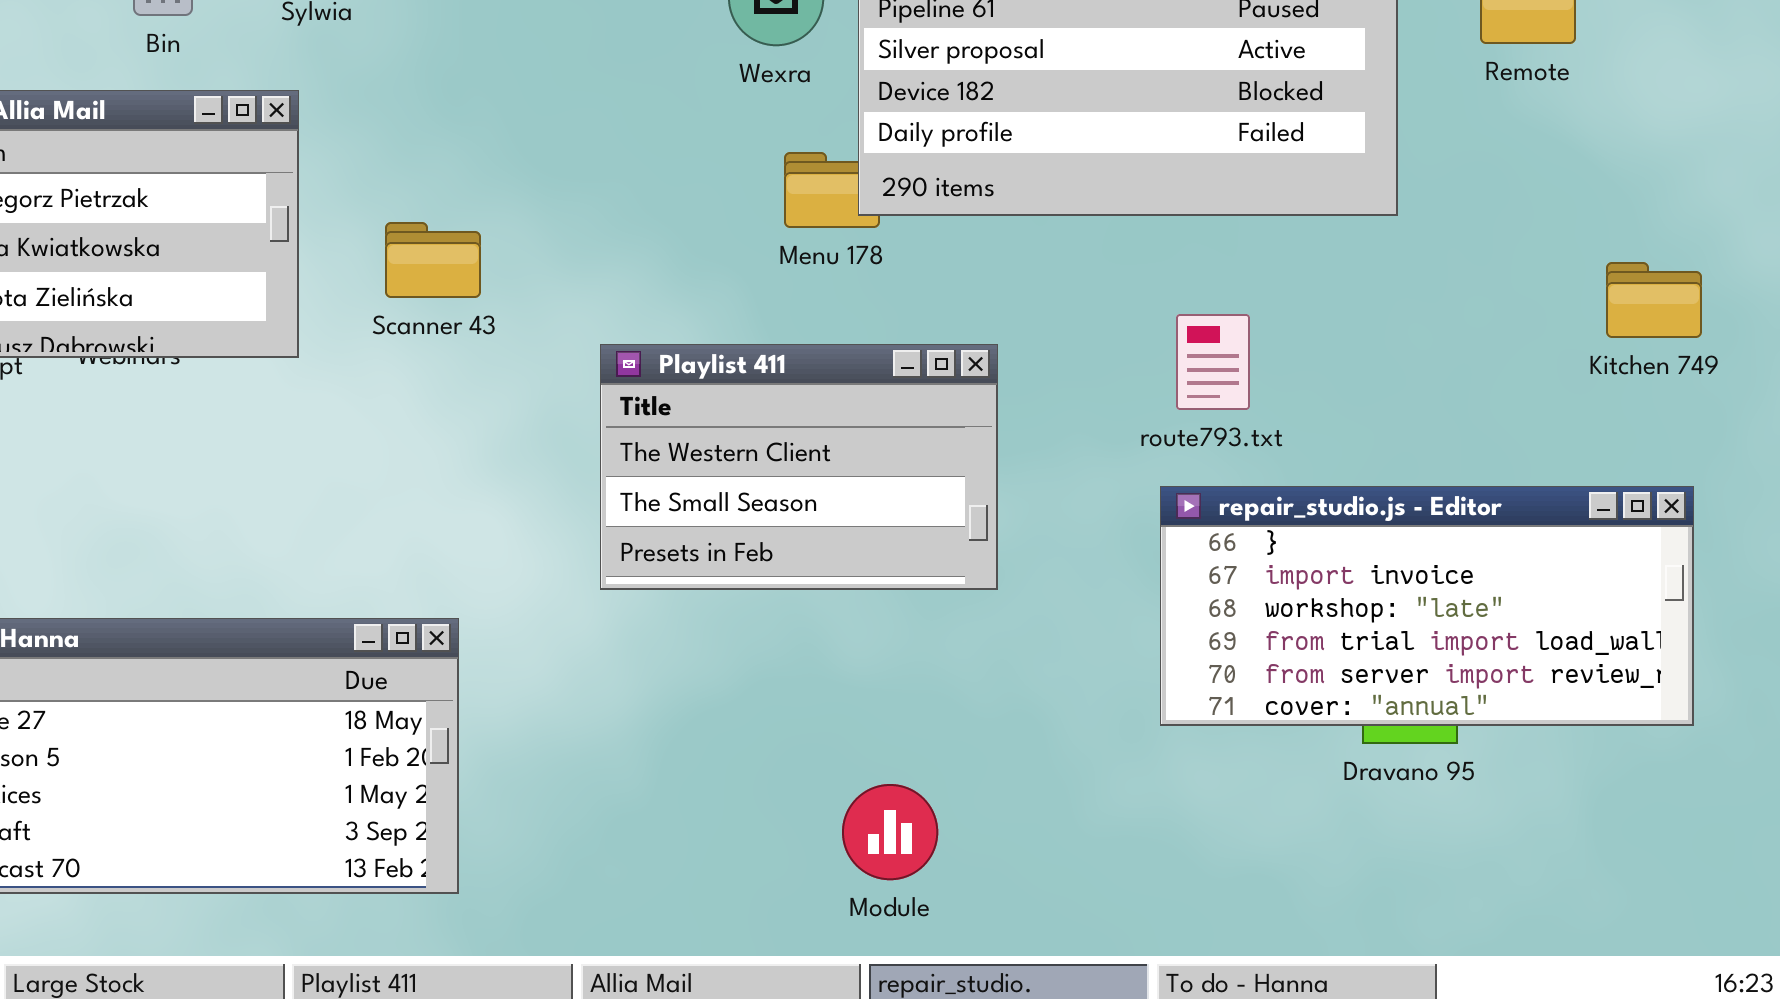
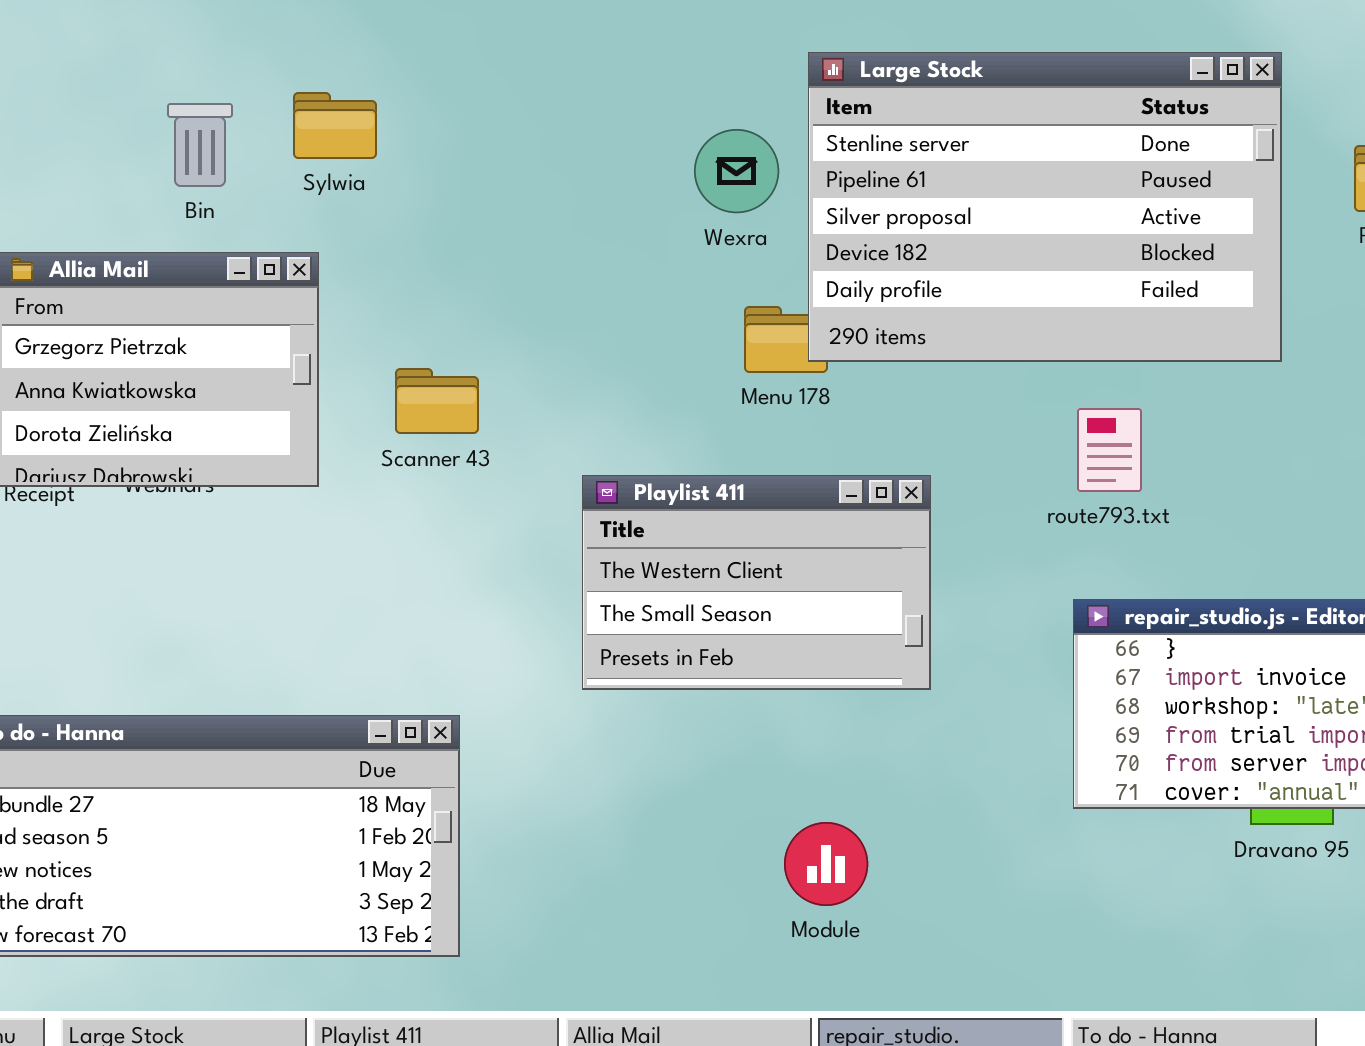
route793.txt: [1176,314,1250,410] -> [1077,408,1142,492], moved
Module: [842,784,938,880] -> [784,822,868,906], moved

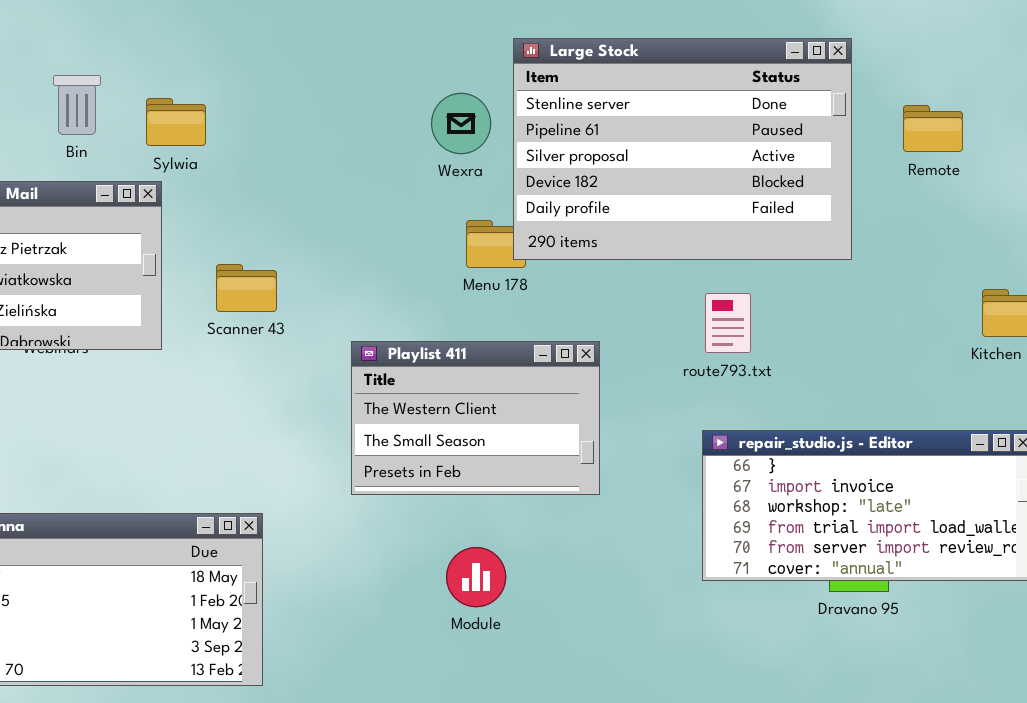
Sylwia: [293,92,377,159] -> [146,98,206,146], moved
Module: [784,822,868,906] -> [446,547,506,607], moved

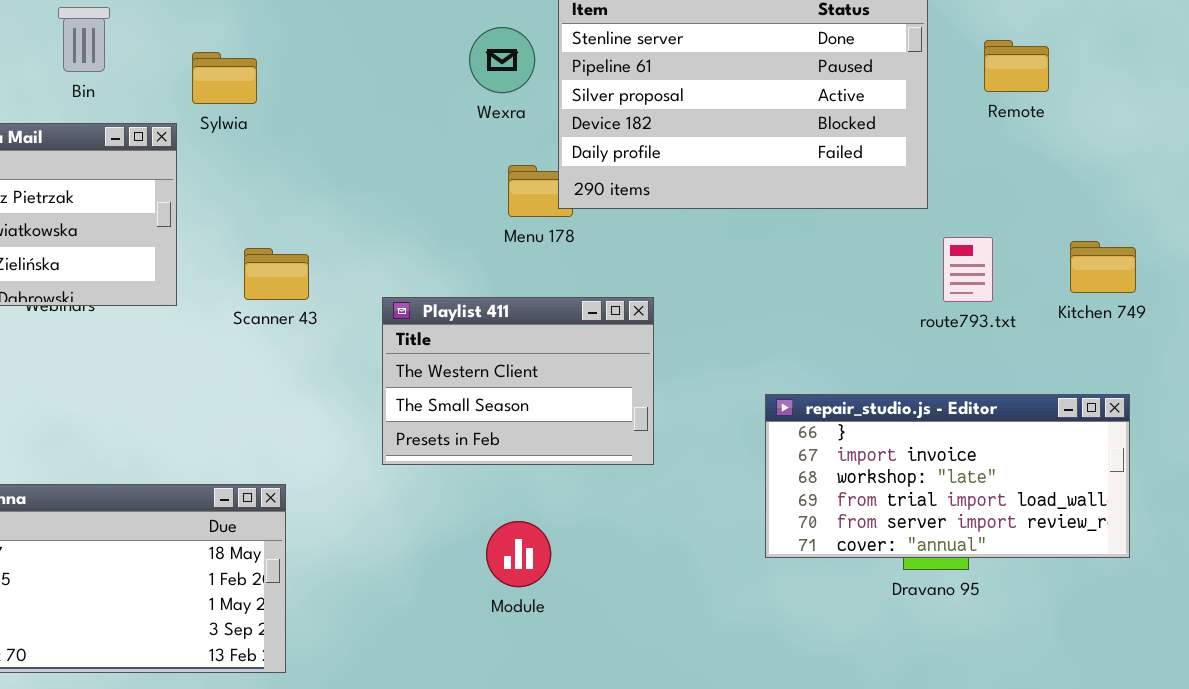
Sylwia: [146,98,206,146] -> [192,52,257,104], moved
Scanner 43: [216,264,277,312] -> [244,248,309,300], moved
route793.txt: [705,293,751,353] -> [943,237,993,302], moved

